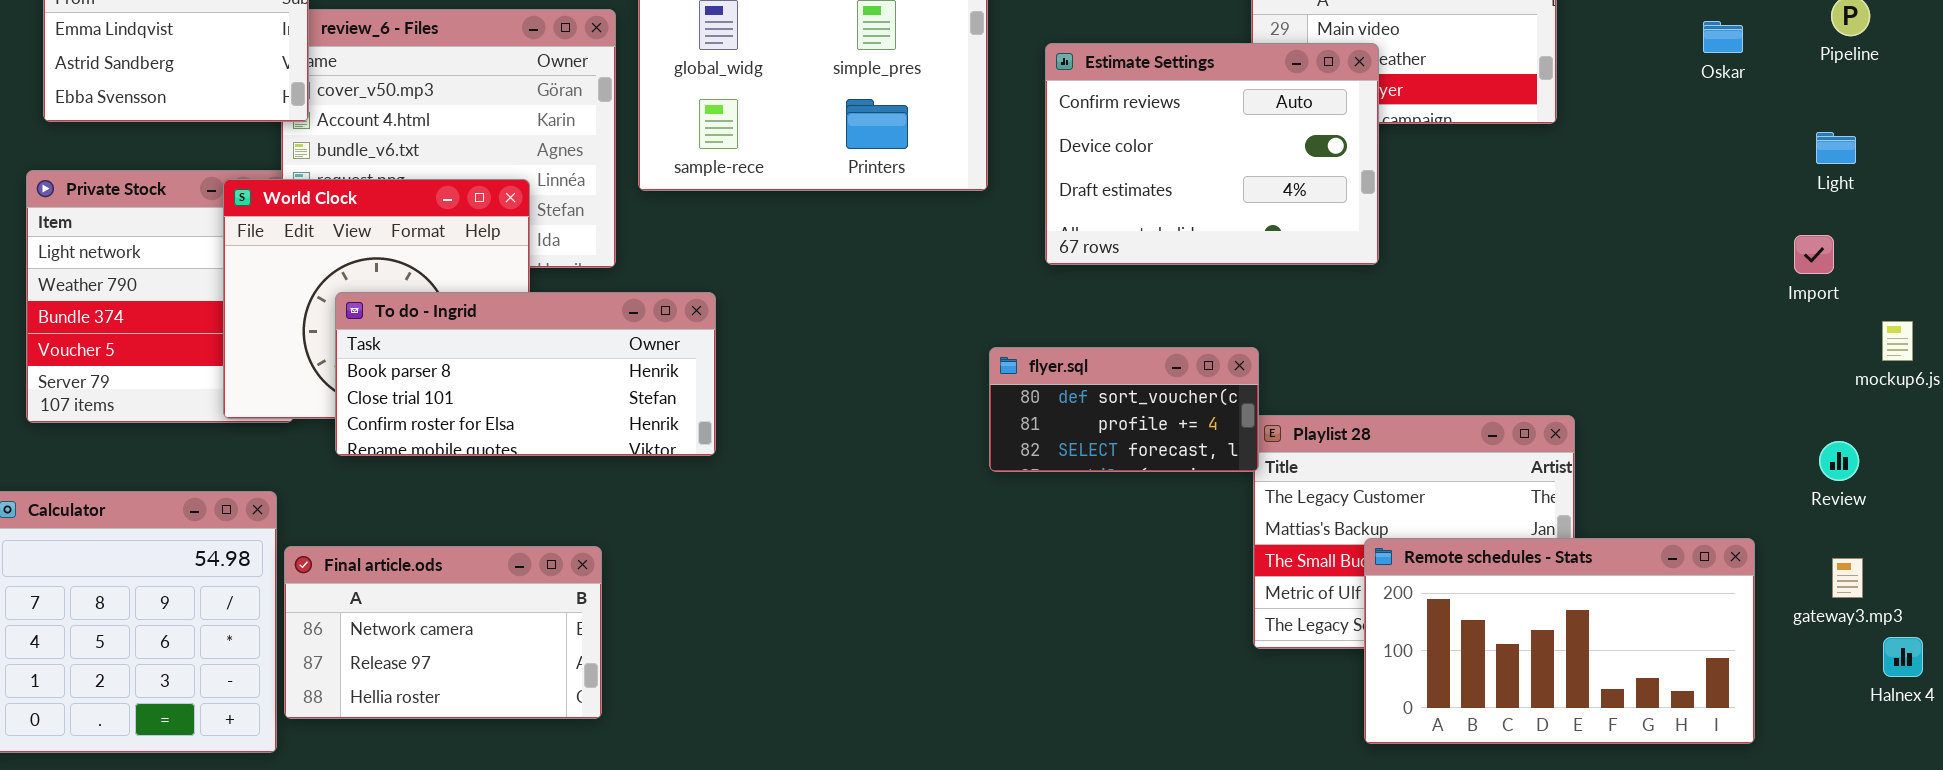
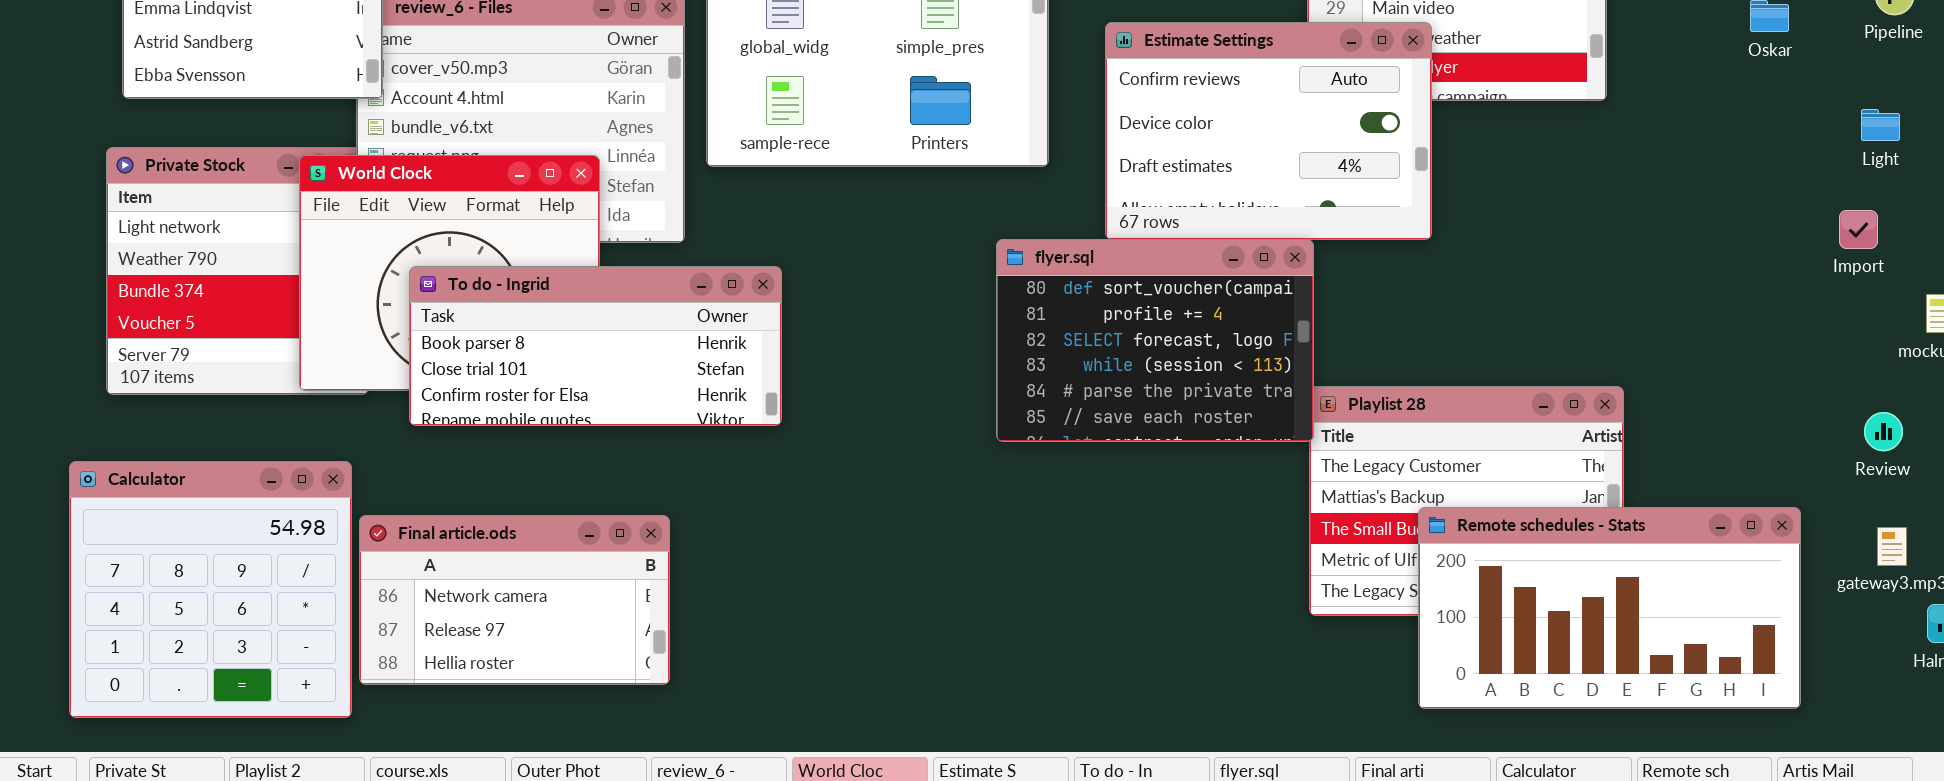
flyer.sql: [989,347,1259,472] -> [996,239,1314,442], resized

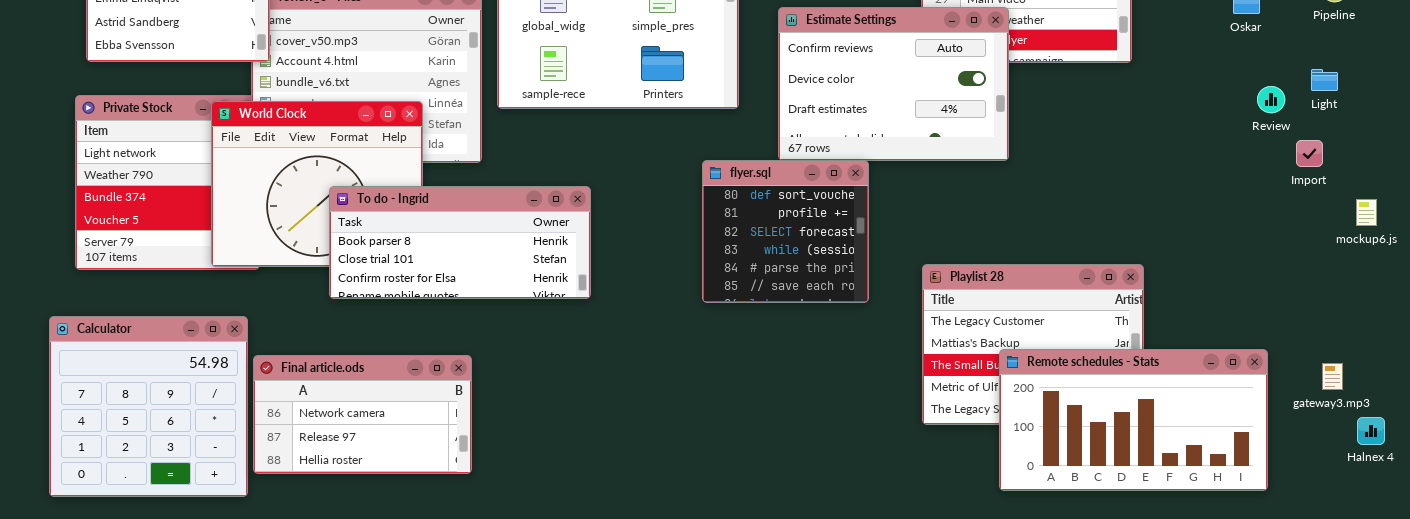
flyer.sql: [996,239,1314,442] -> [702,160,869,303], resized
To do - Ingrid: [409,266,782,426] -> [329,186,591,299], moved
Review: [1864,412,1903,451] -> [1257,86,1285,113], moved

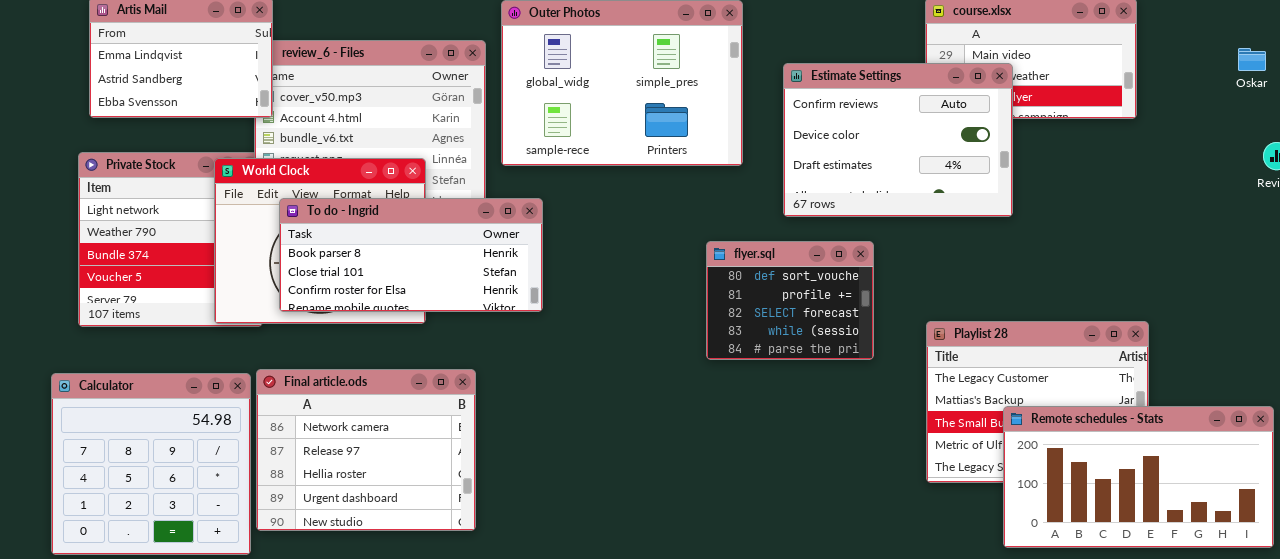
flyer.sql: [702,160,869,303] -> [706,241,874,360], resized
To do - Ingrid: [329,186,591,299] -> [279,198,543,312], moved
Final article.ods: [253,355,472,474] -> [256,369,476,531], resized

